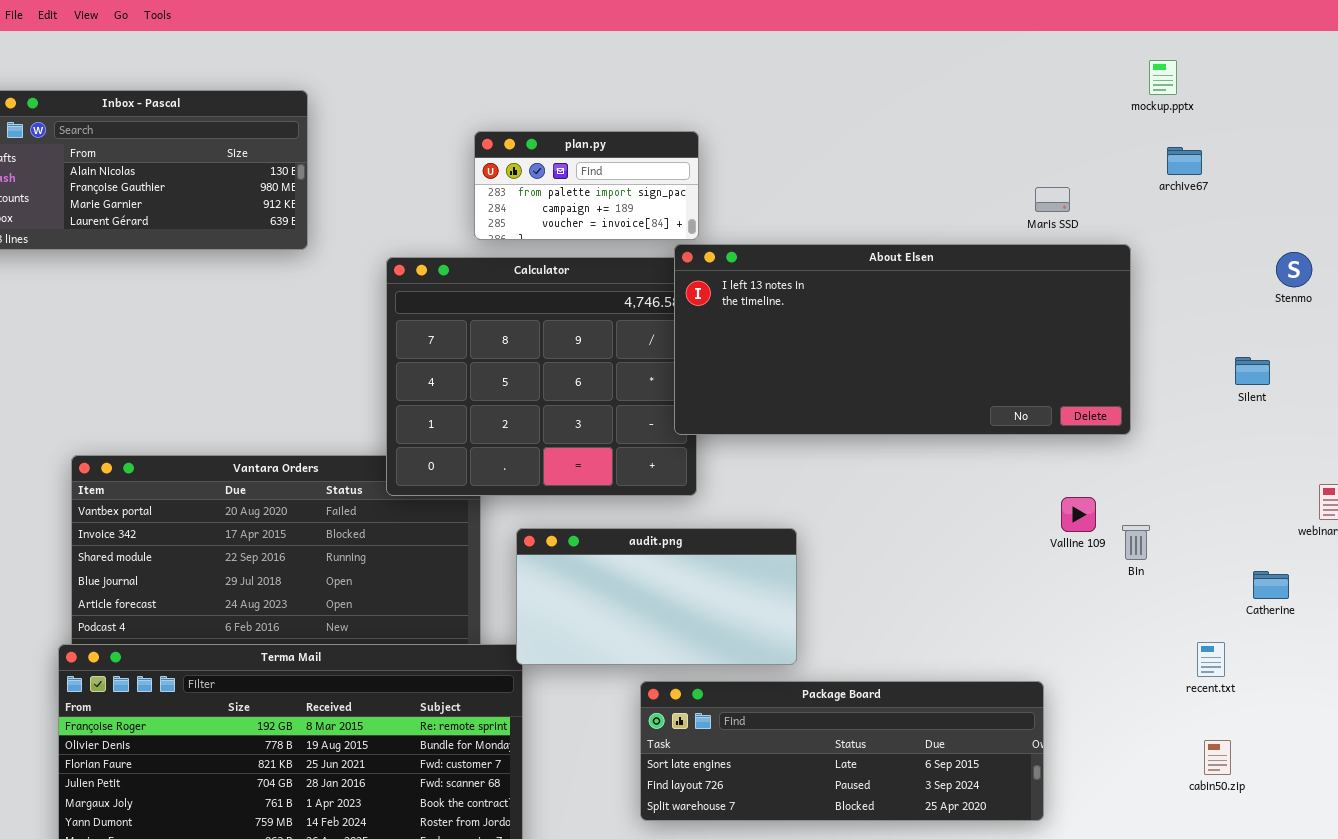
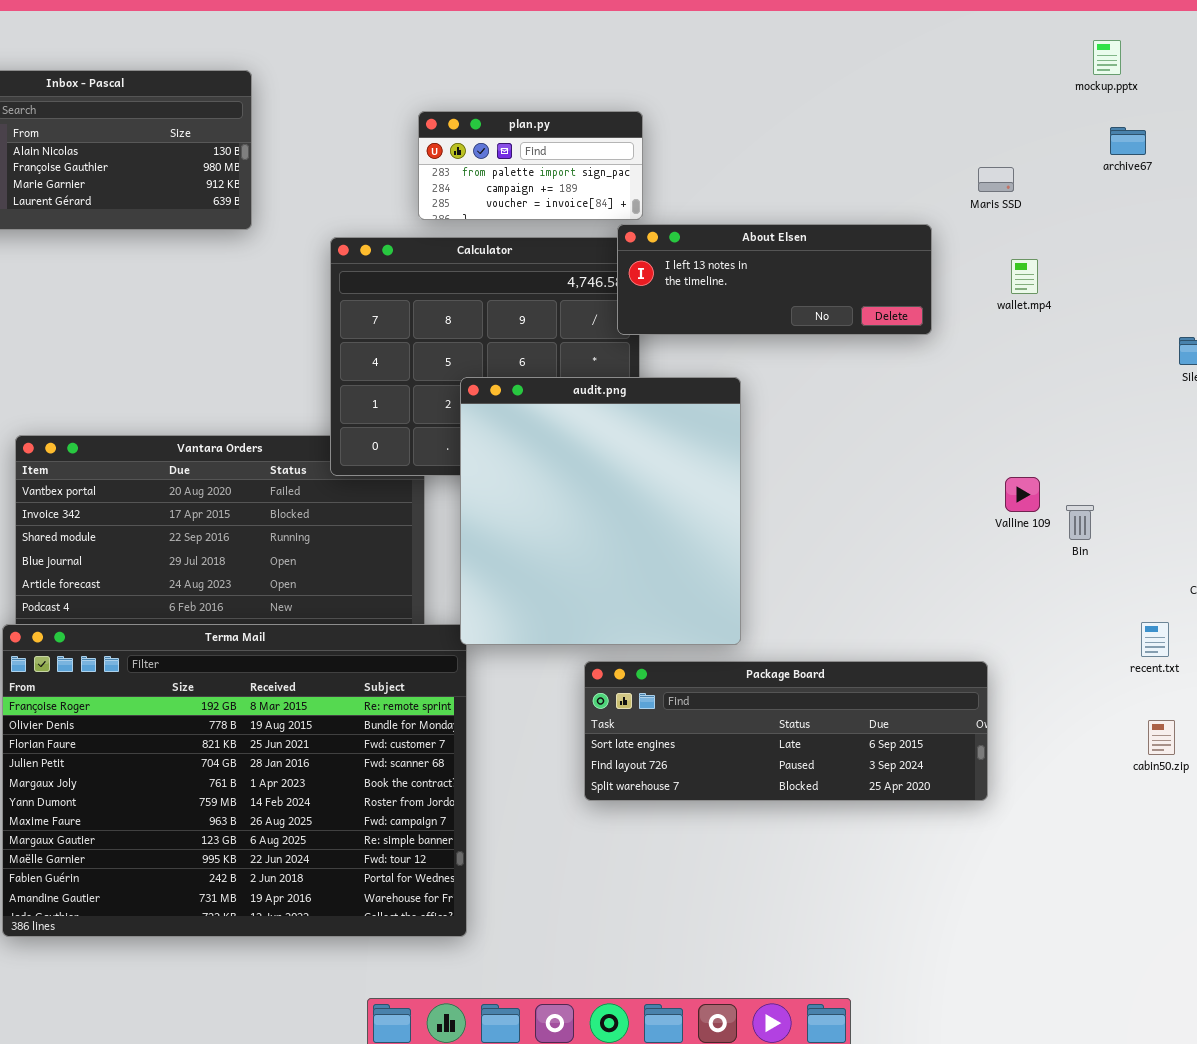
About Elsen: [674,244,1131,435] -> [617,224,932,335], resized
audit.png: [516,528,797,665] -> [460,377,741,645], resized

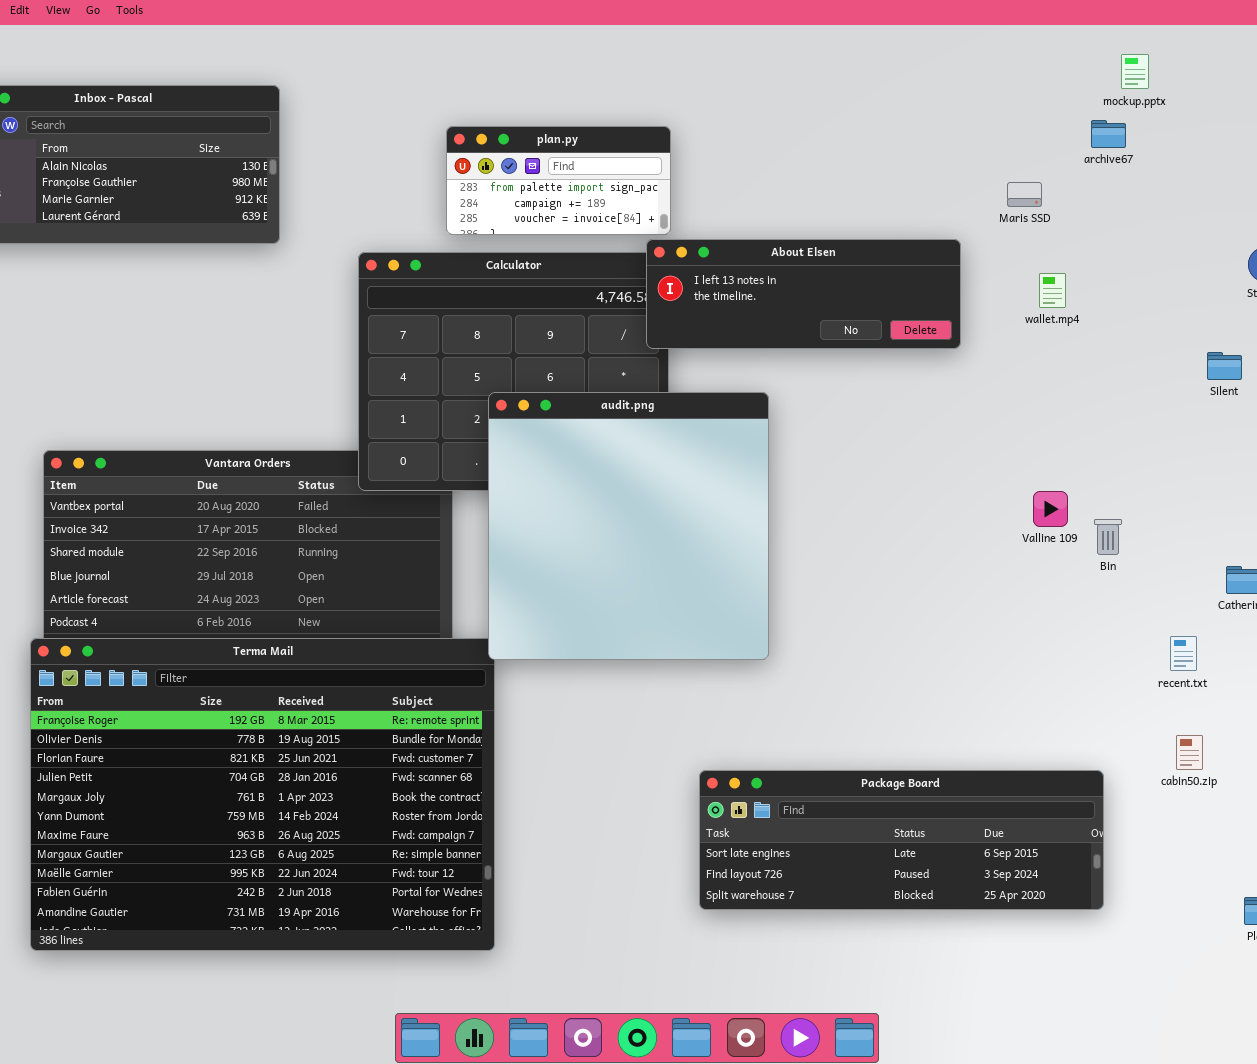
archive67: [1110,127,1146,155] -> [1091,120,1126,148], moved
Package Board: [584,661,988,801] -> [699,770,1104,910], moved

